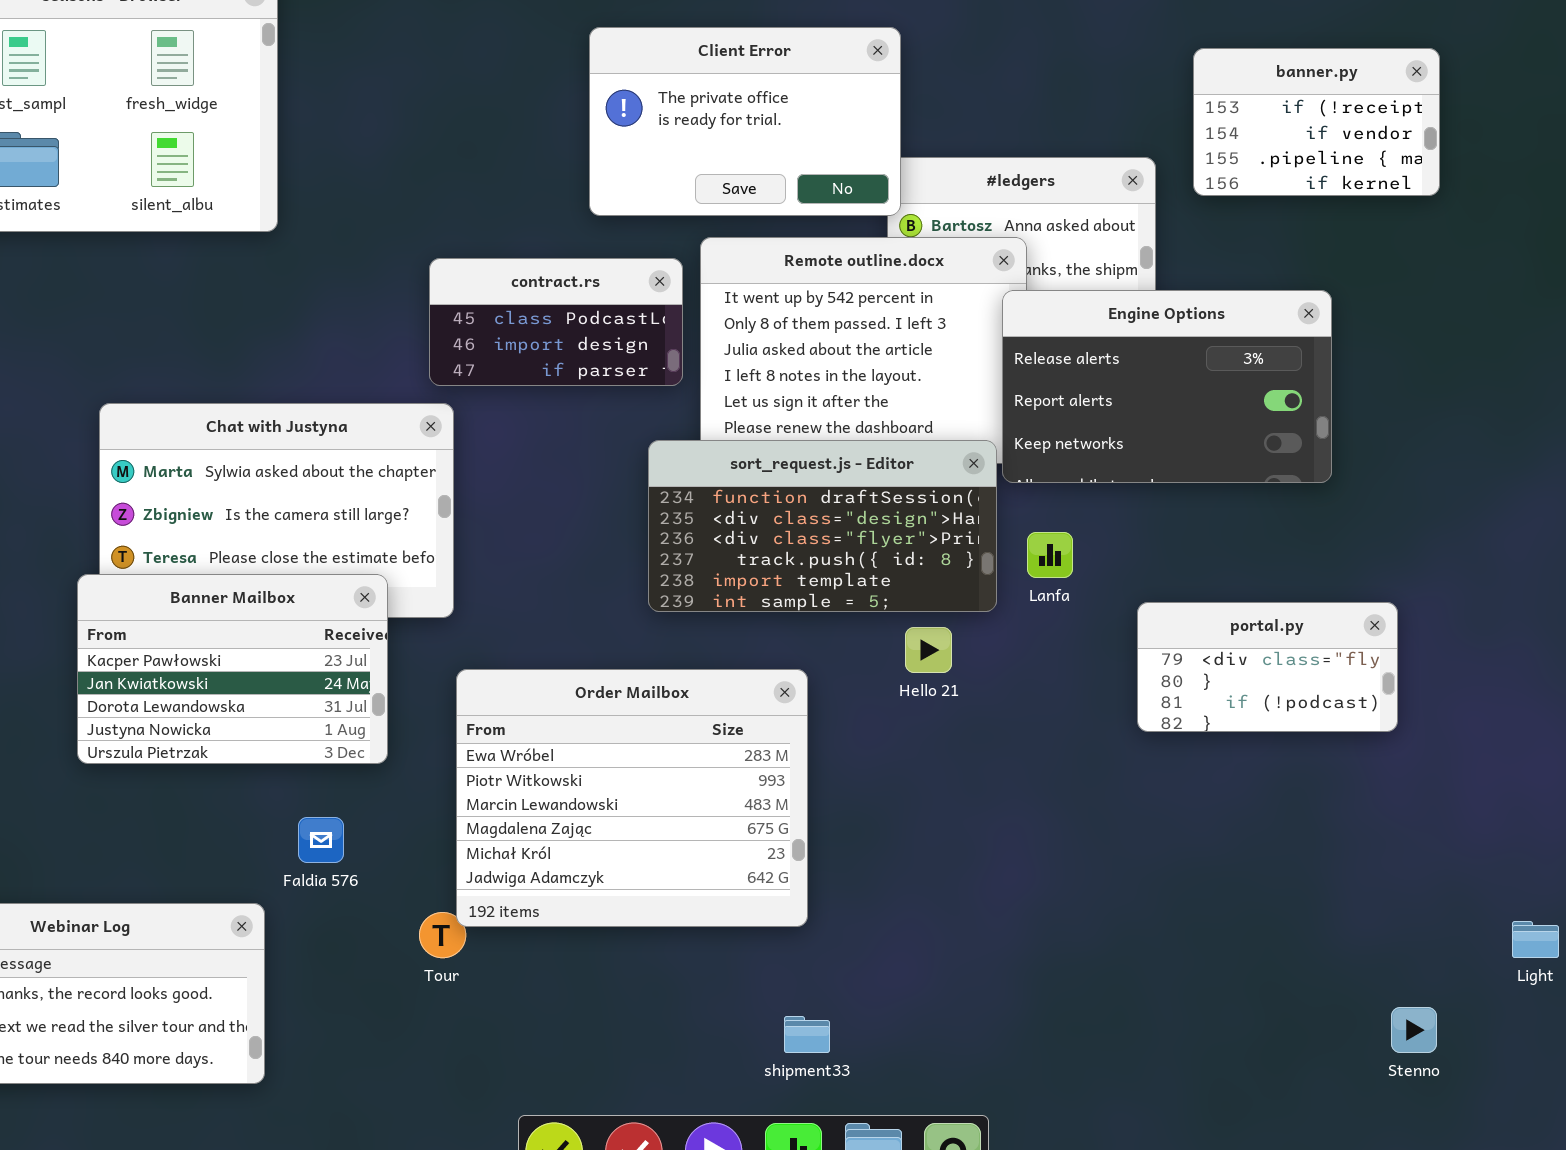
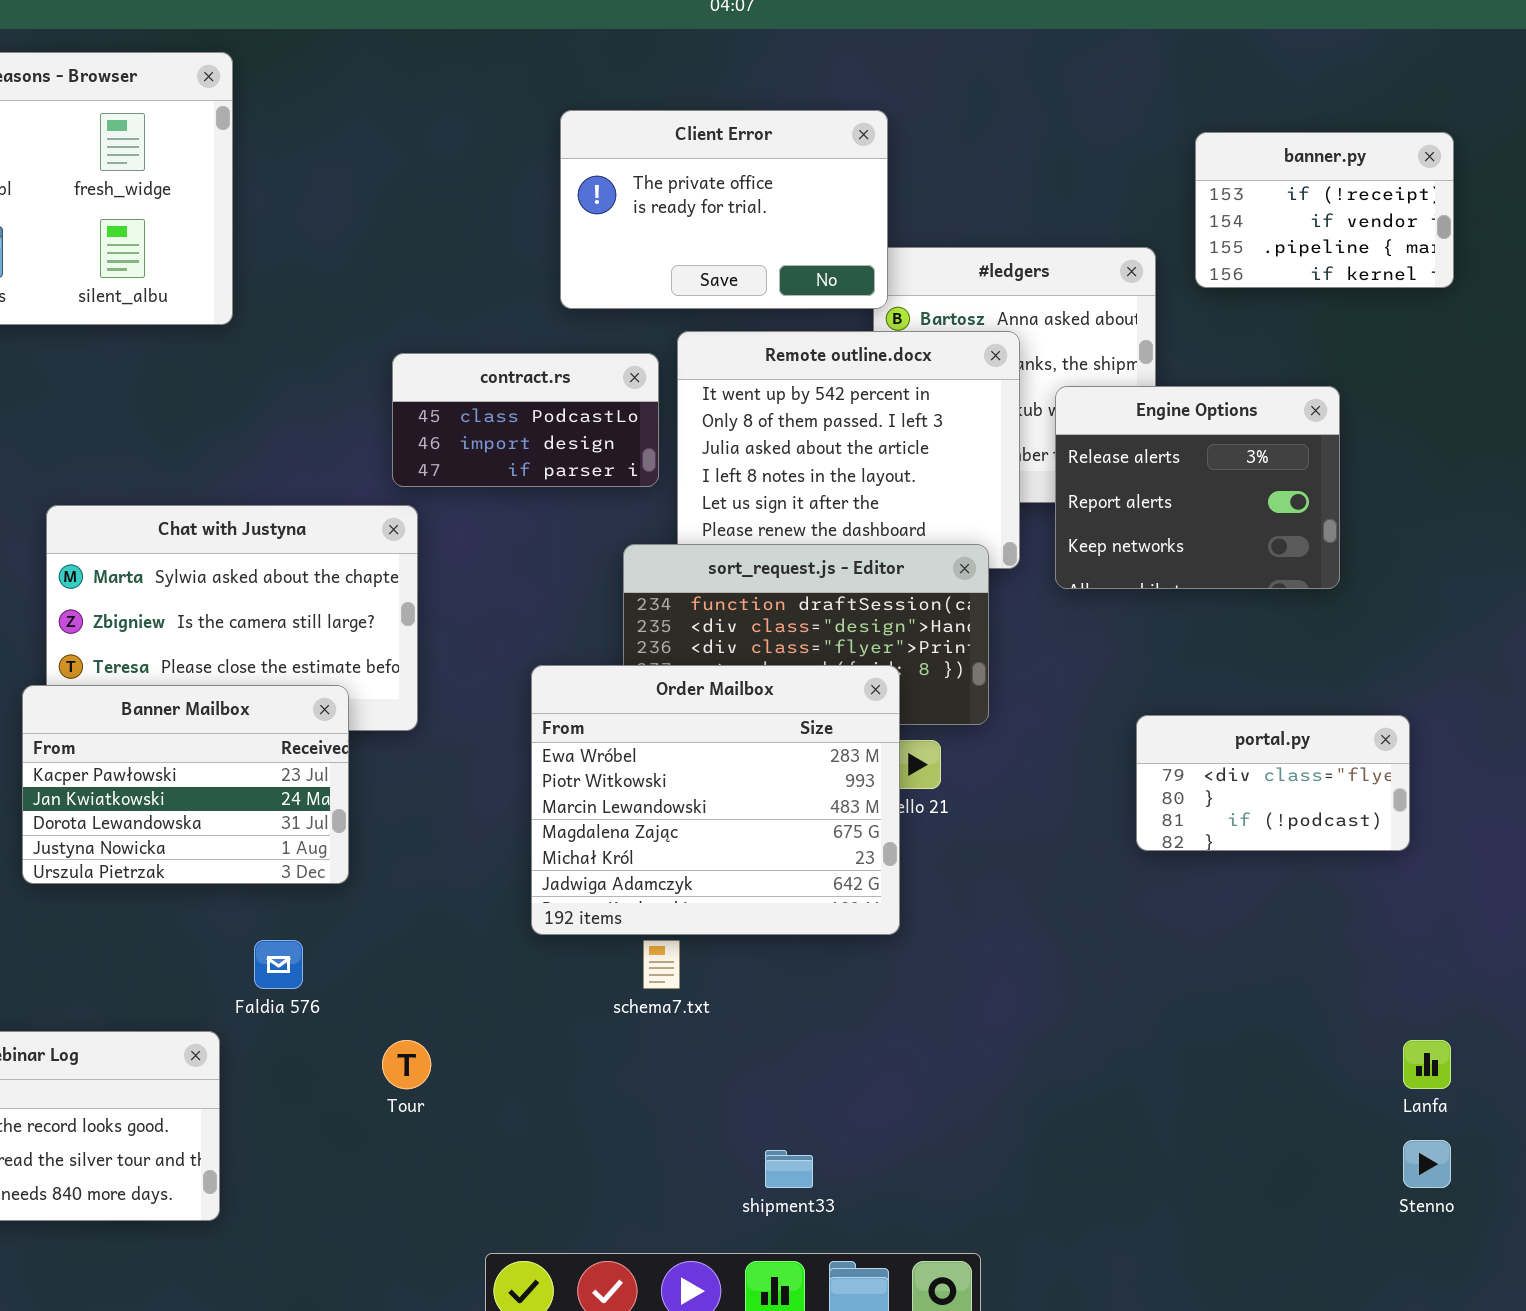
Engine Options: [1002,290,1332,483] -> [1055,386,1340,589], resized
Lanfa: [1027,532,1073,578] -> [1403,1040,1451,1089], moved
Order Mailbox: [456,669,808,927] -> [531,665,900,935], moved

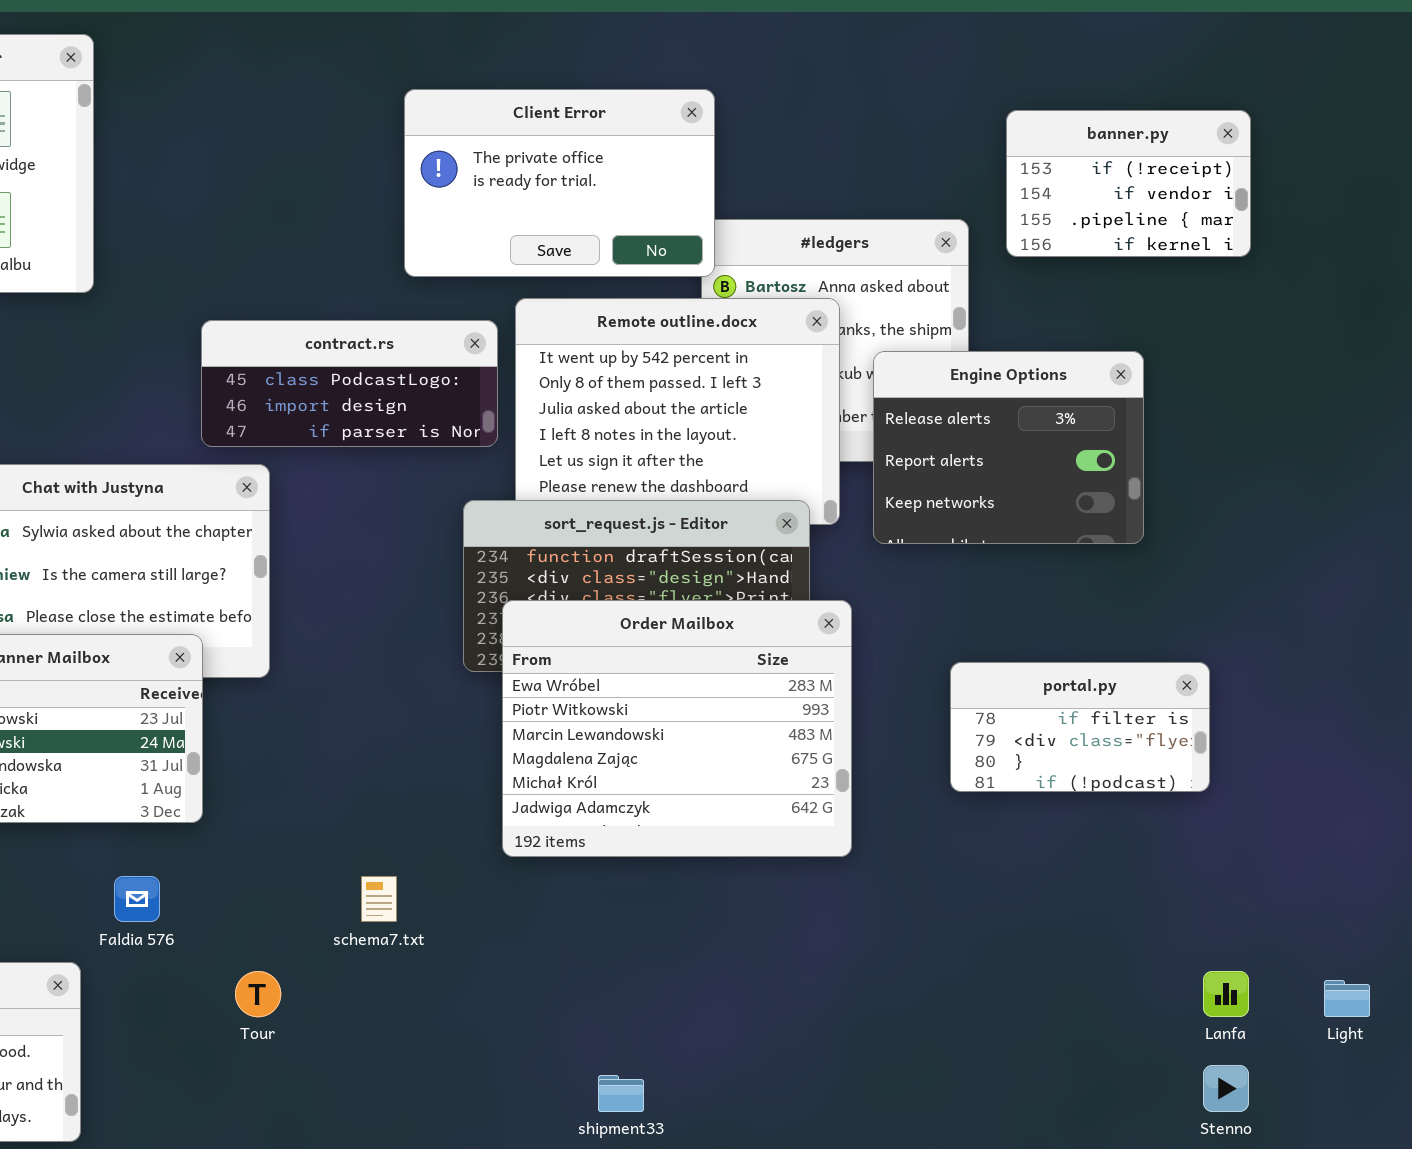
contract.rs: [392,353,659,487] -> [201,320,498,447], resized
Order Mailbox: [531,665,900,935] -> [502,600,852,857], moved
portal.py: [1136,715,1410,851] -> [950,662,1210,792], scrolled up 1 row
schema7.txt: [643,940,680,989] -> [361,876,397,922], moved

